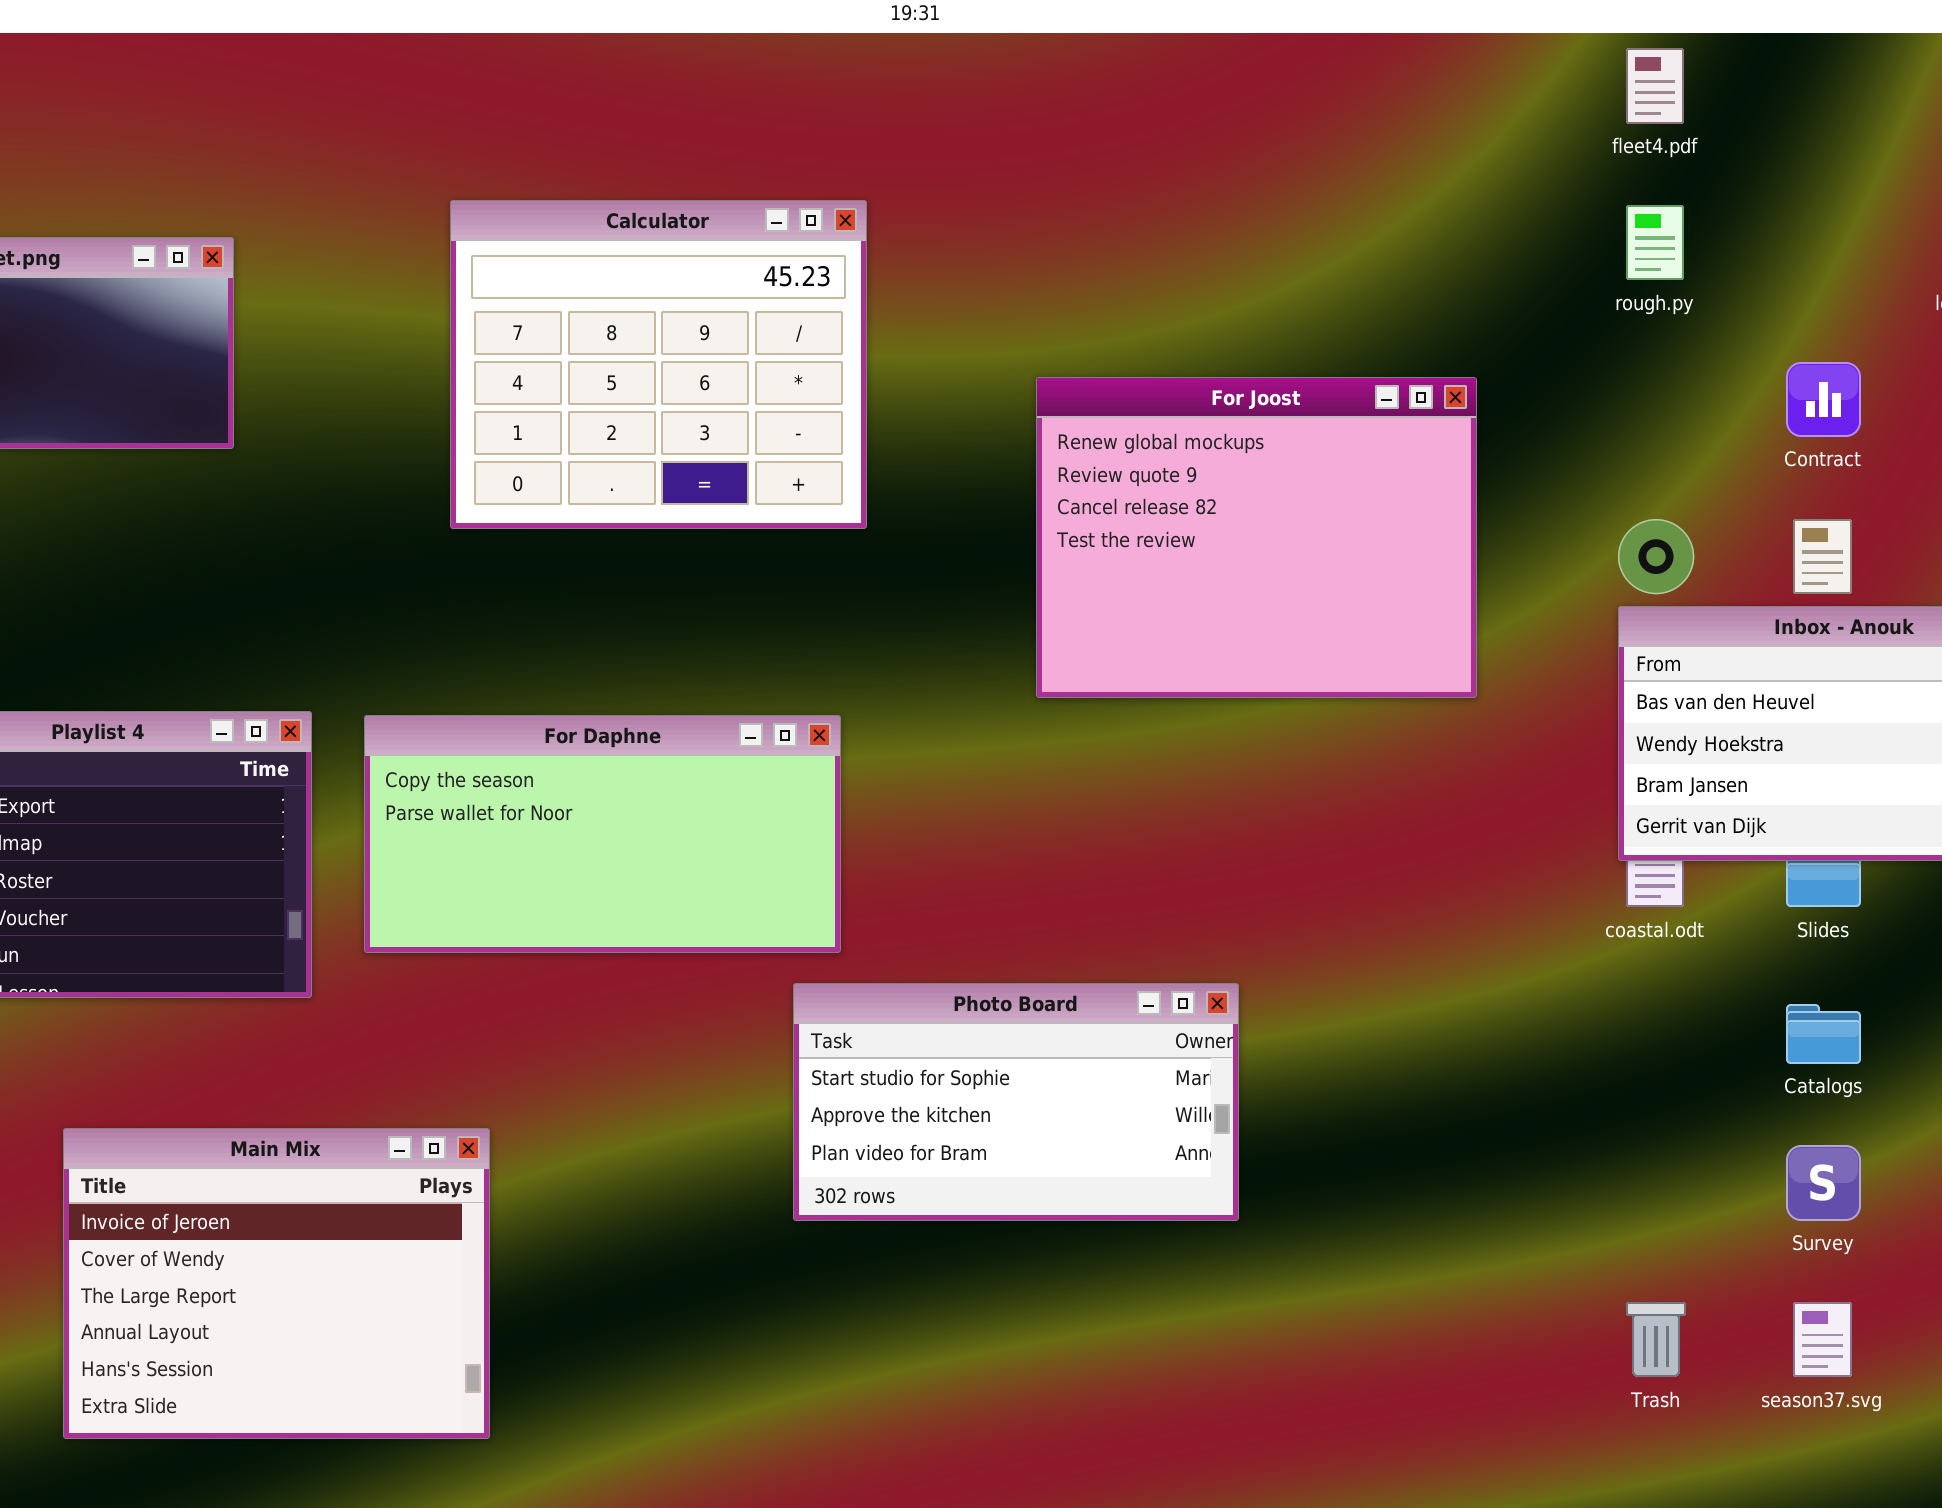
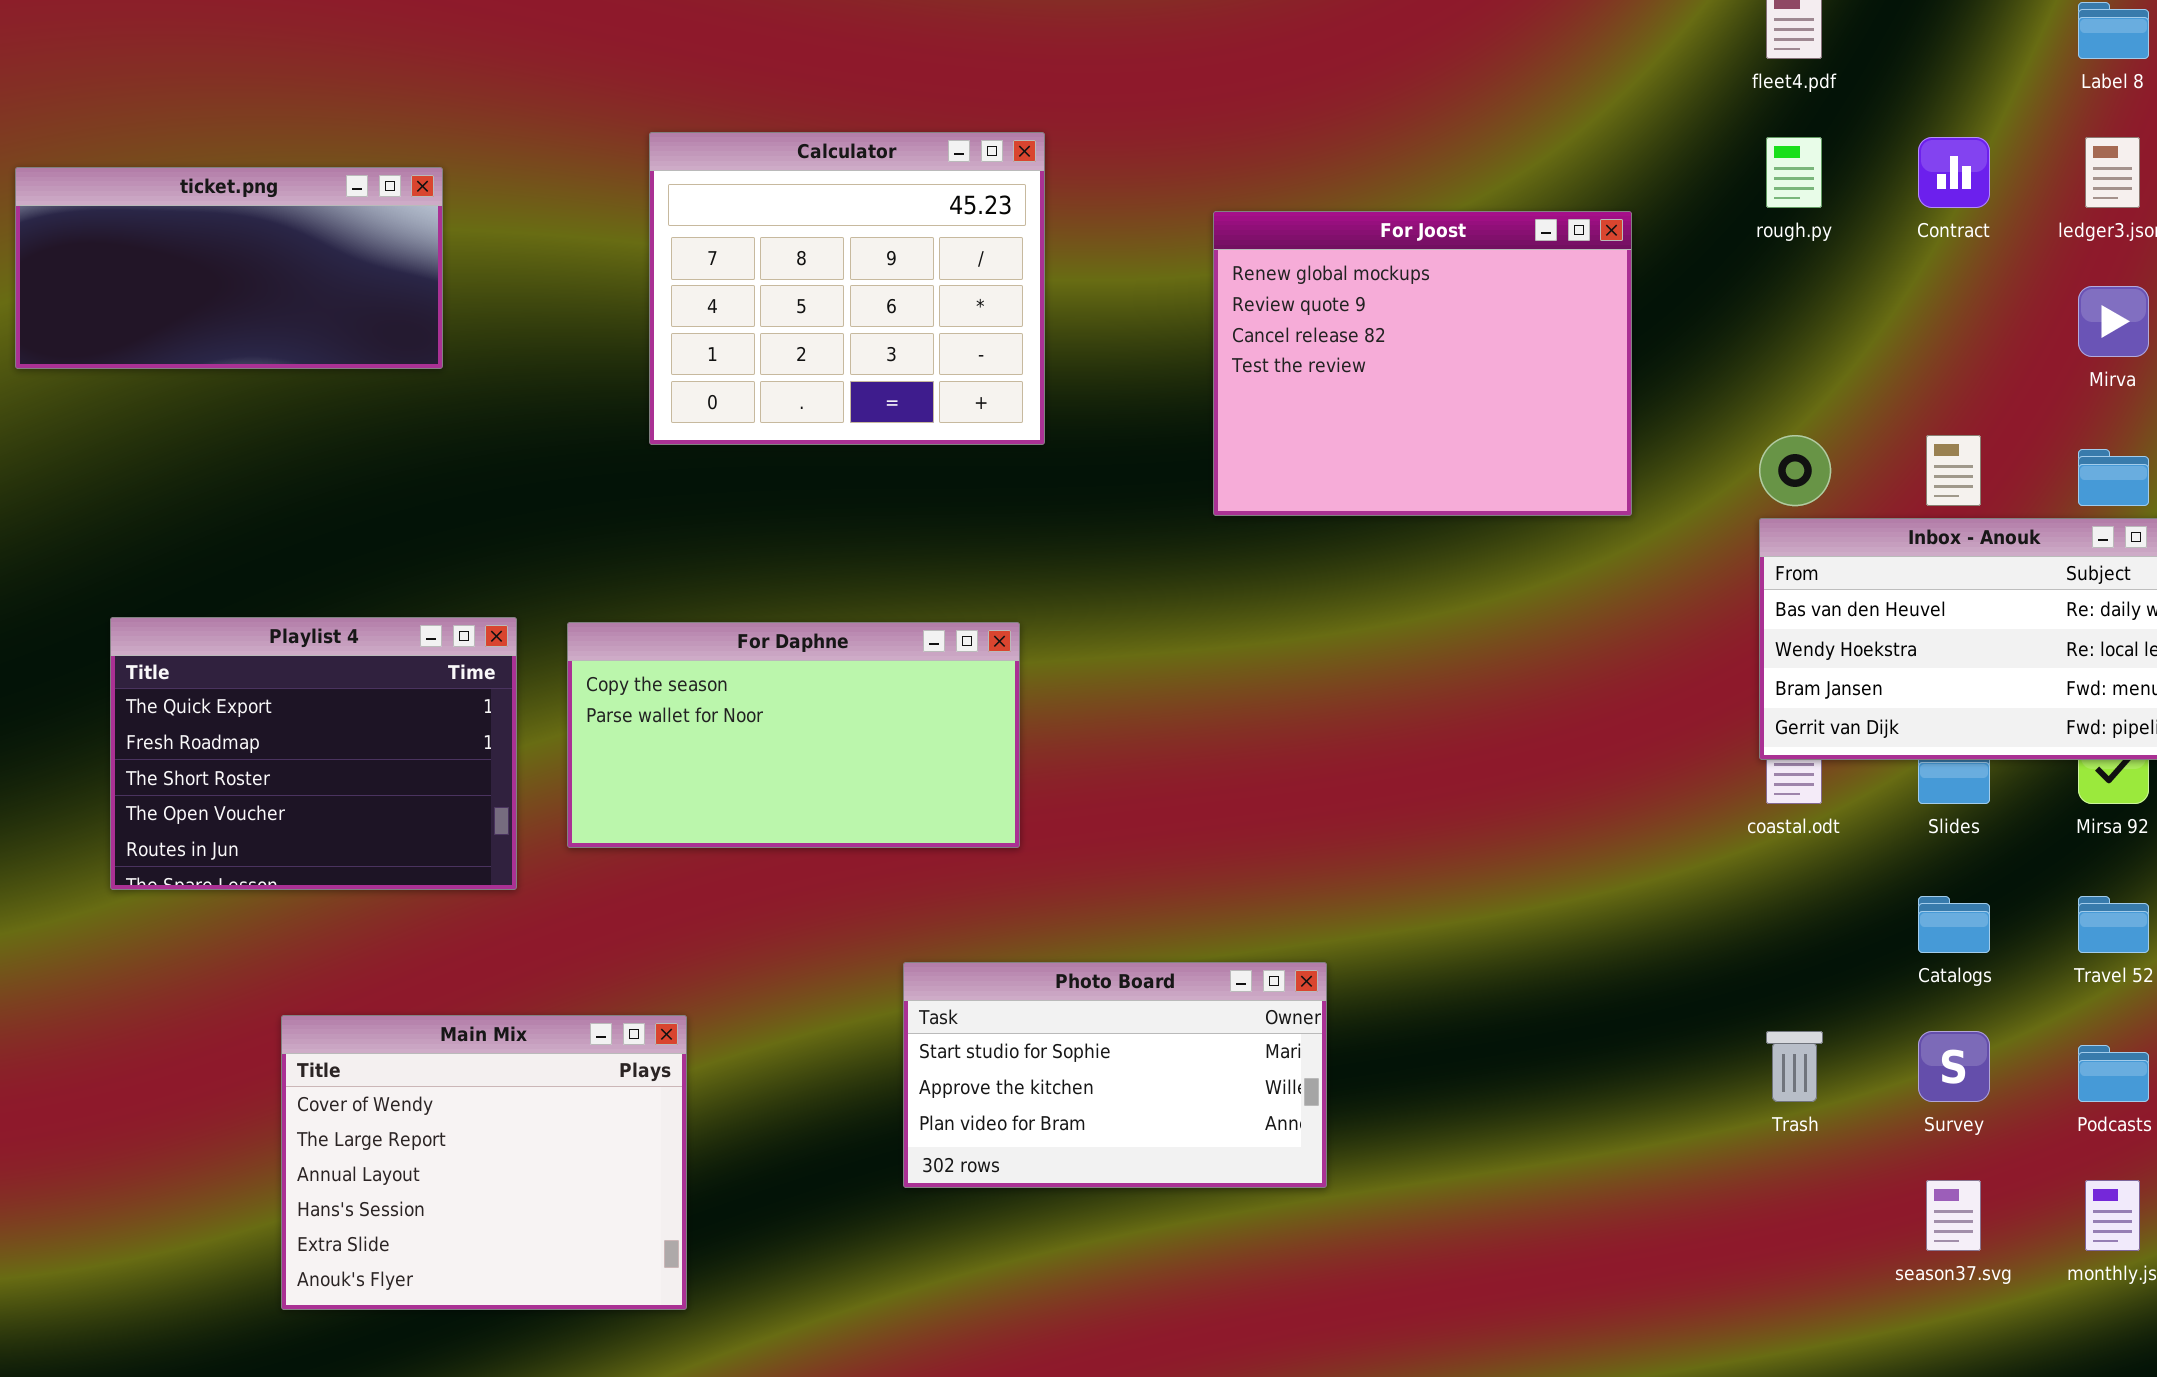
Contract: [1786,362,1861,437] -> [1918,137,1990,208], moved
For Joost: [1036,377,1477,698] -> [1213,211,1632,516], moved
Photo Board: [793,983,1239,1221] -> [903,962,1327,1188], moved
Main Mix: [63,1128,490,1439] -> [281,1015,687,1310], scrolled down 1 row
Trash: [1626,1302,1686,1377] -> [1766,1031,1823,1102], moved

